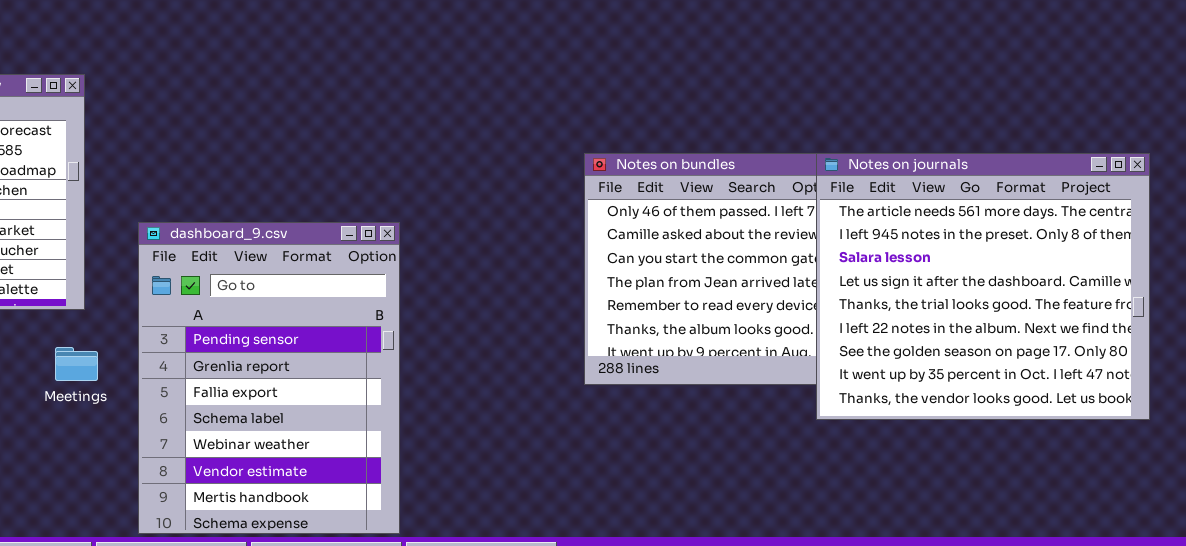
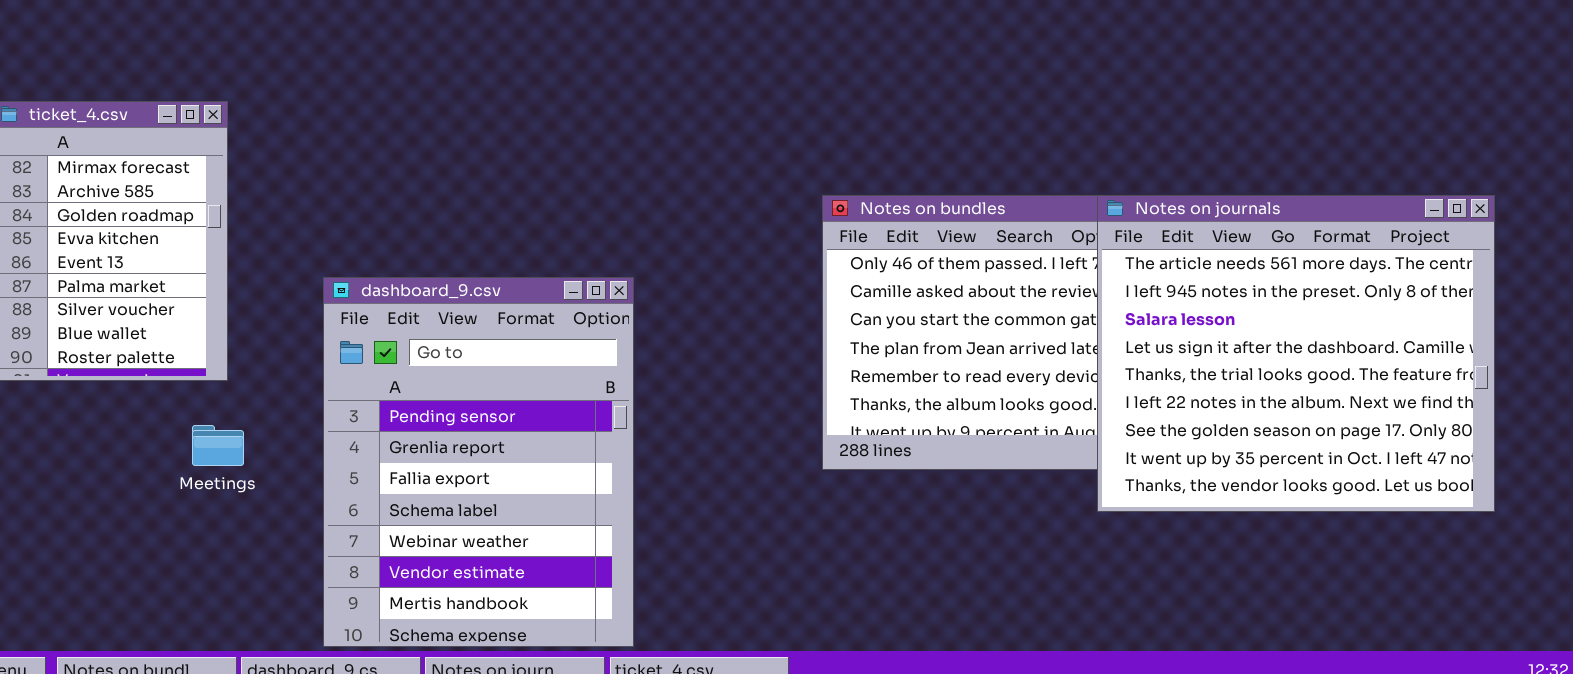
dashboard_9.csv: [138,222,400,534] -> [323,277,634,647], moved

